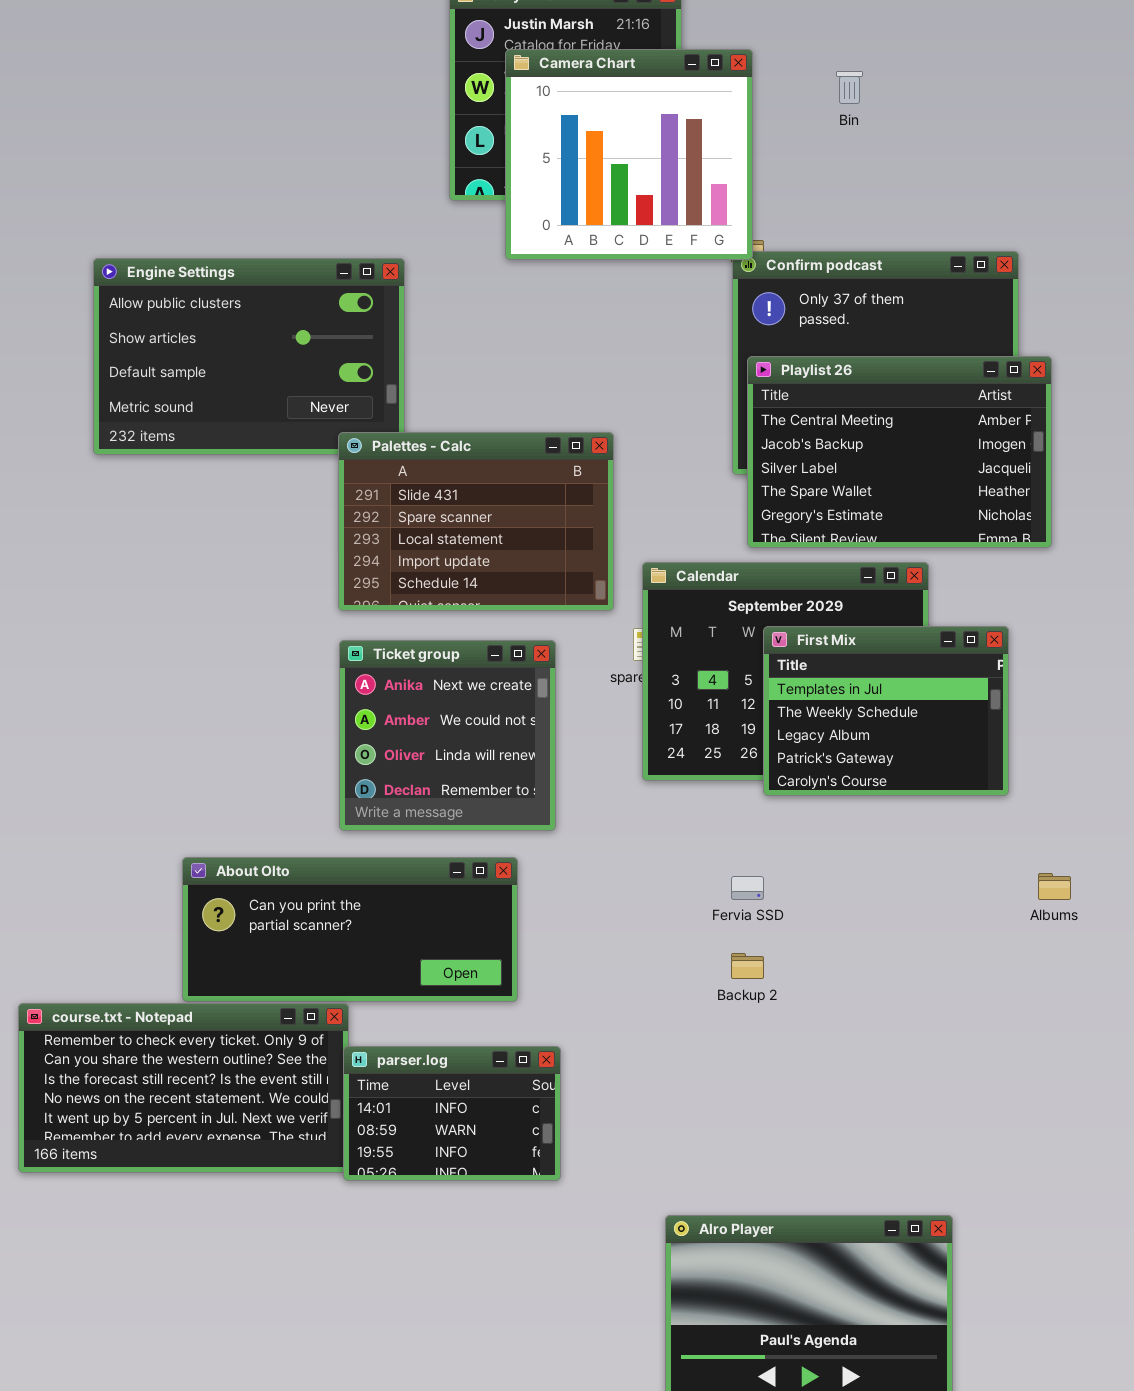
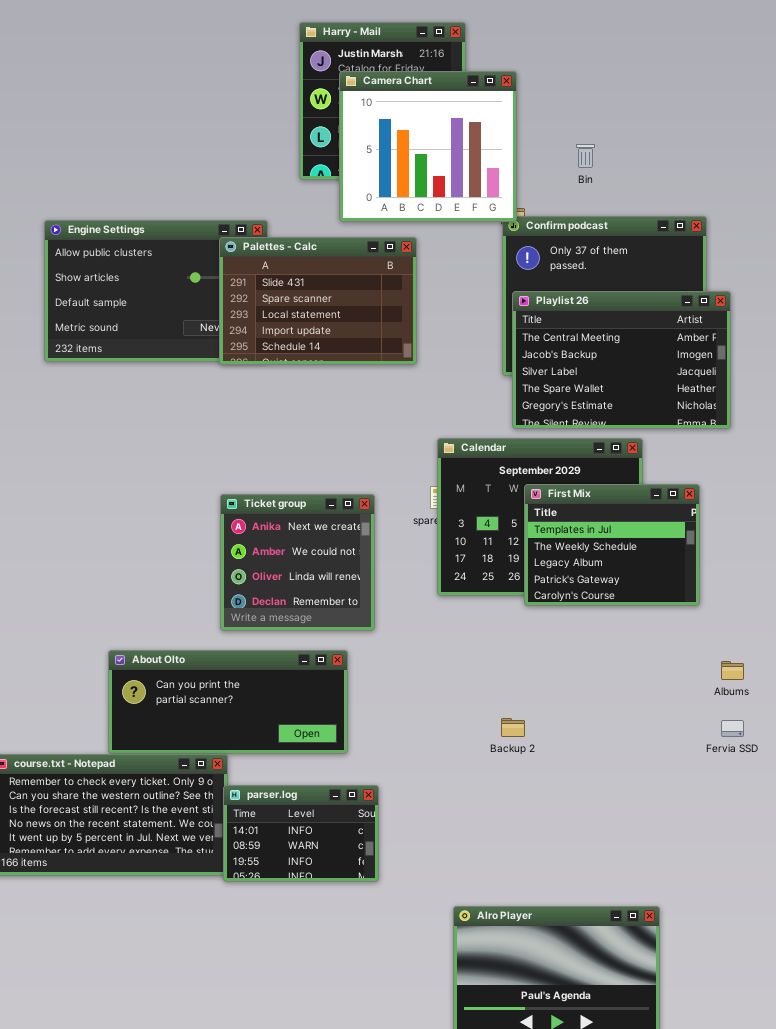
Bin: [836,71,863,104] -> [576,144,595,168], moved
Palettes - Calc: [338,432,614,611] -> [219,237,417,365], moved
Fervia SSD: [731,876,764,900] -> [721,720,744,737], moved

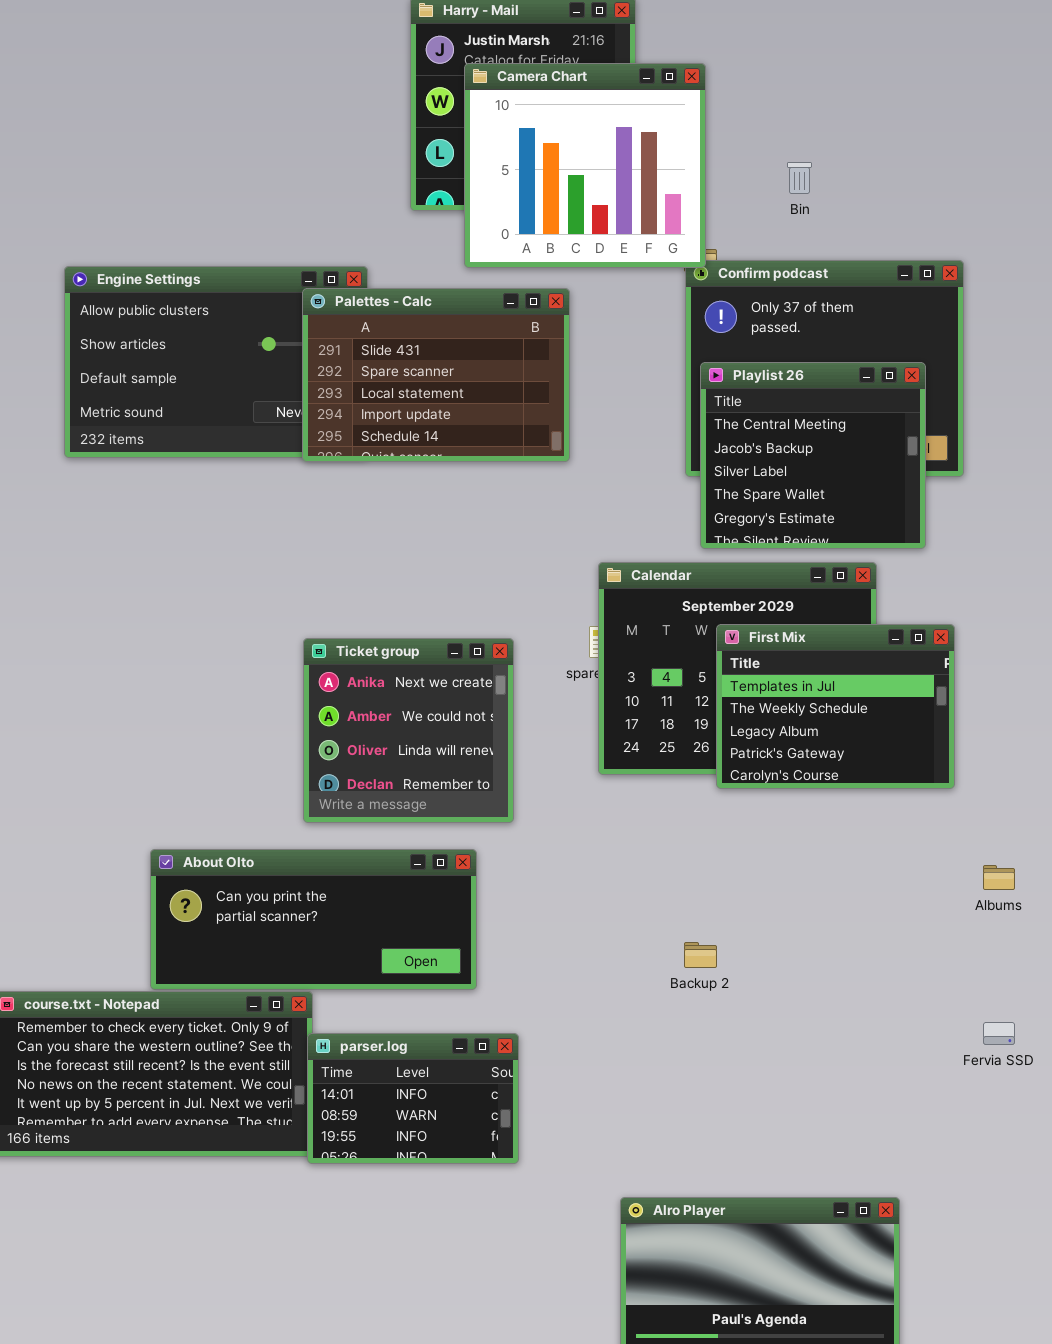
Playlist 26: [512,291,731,429] -> [700,362,926,549], resized
Fervia SSD: [721,720,744,737] -> [983,1022,1015,1045], moved

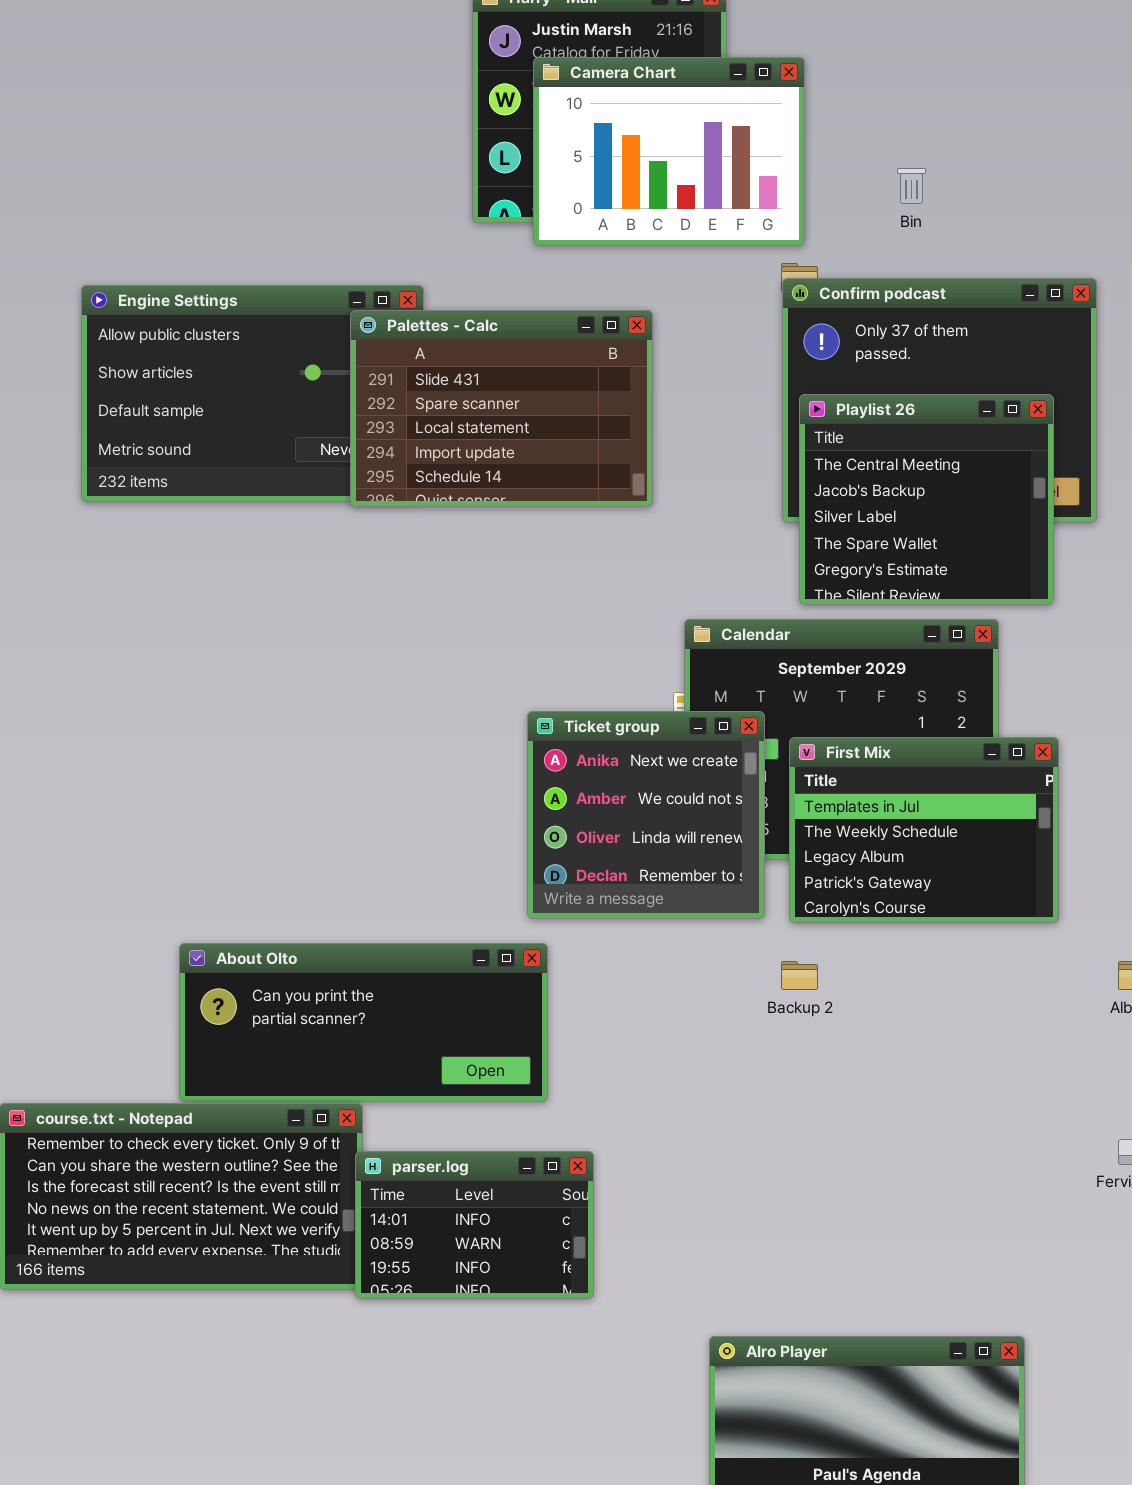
Camera Chart: [464,63,706,268] -> [533,57,805,246], resized
First Mix: [716,624,955,789] -> [789,737,1059,923], moved
Ticket group: [303,638,514,823] -> [527,711,765,919], moved
Backup 2: [684,942,717,968] -> [781,961,818,990], moved

